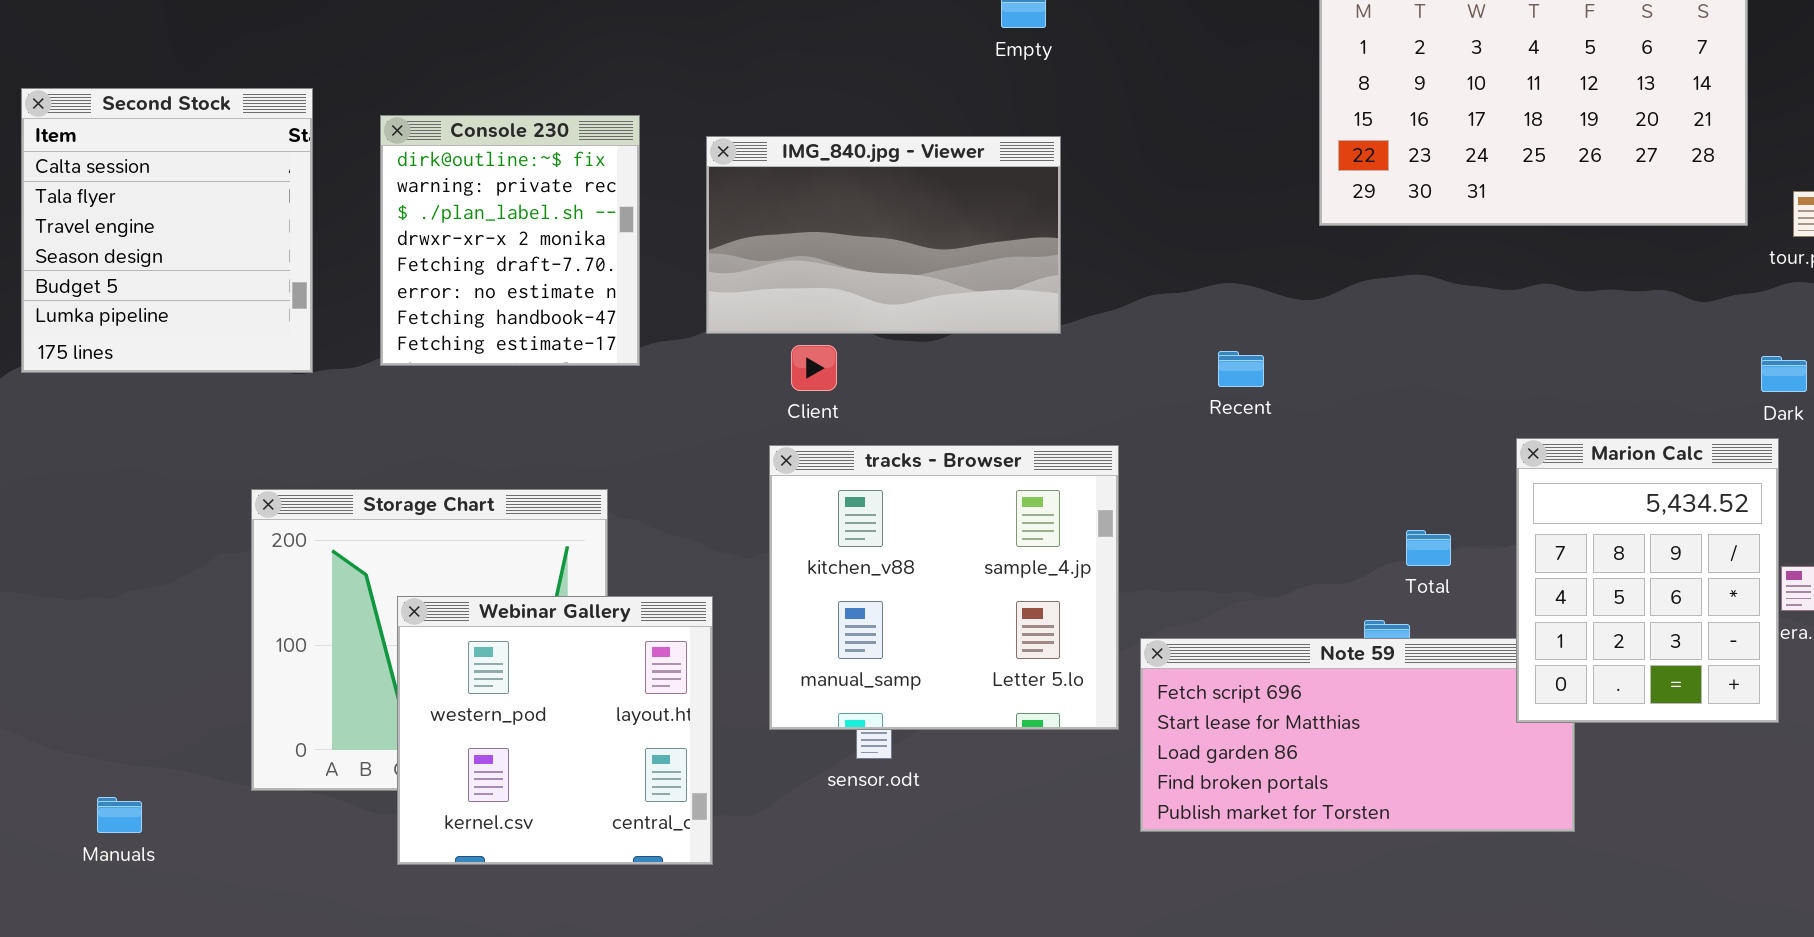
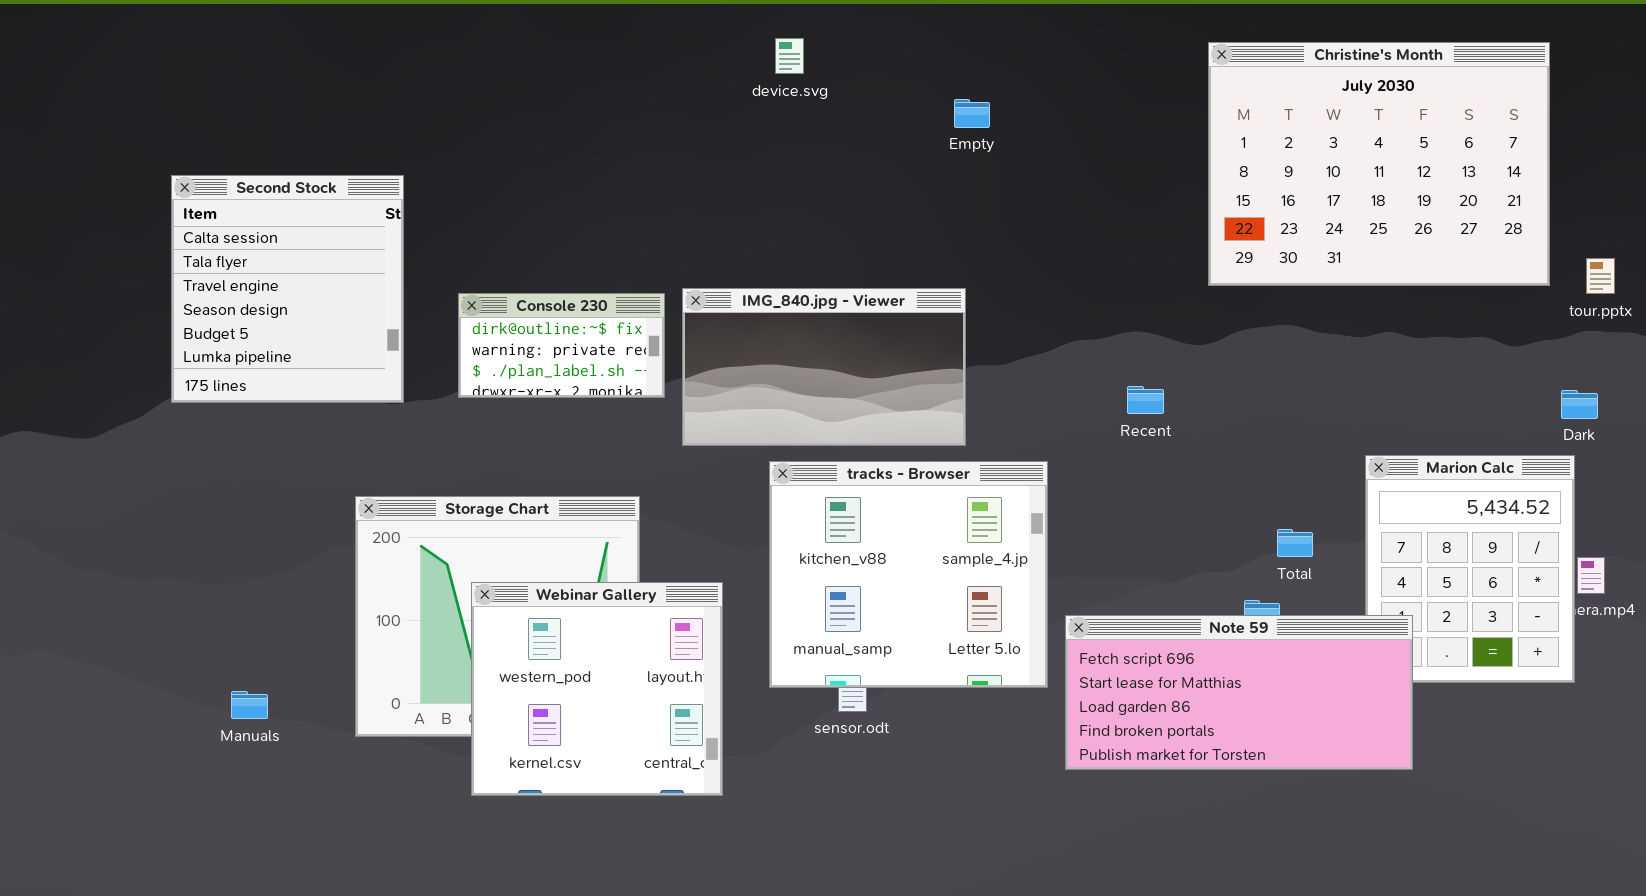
Console 230: [380,115,640,366] -> [458,293,665,398], resized
IMG_840.jpg - Viewer: [706,136,1061,334] -> [682,288,966,446], moved
Note 59: [1140,638,1575,832] -> [1065,615,1413,770], raised
Manuals: [97,797,142,833] -> [231,691,268,719], moved

